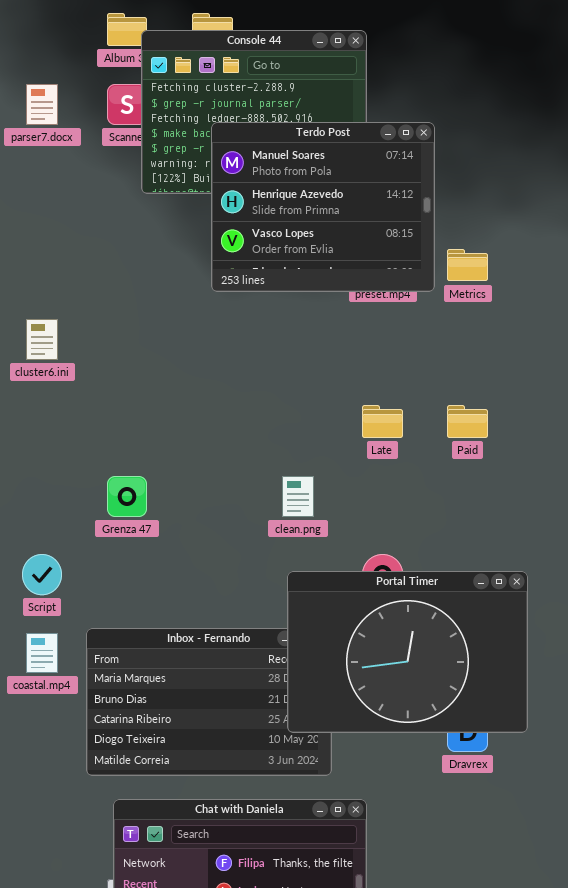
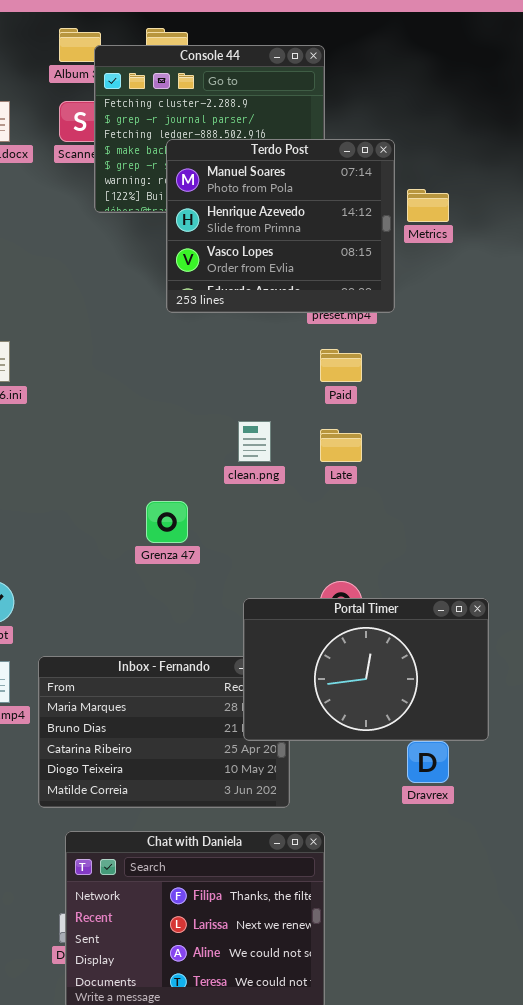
Metrics: [447,249,488,281] -> [407,189,449,222], moved
Paid: [447,405,488,438] -> [320,349,362,382], moved
Grenza 47: [107,476,147,517] -> [146,501,188,543], moved
clean.png: [282,476,314,517] -> [238,421,271,462], moved
Portal Timer: [287,571,528,733] -> [243,598,489,741], resized

